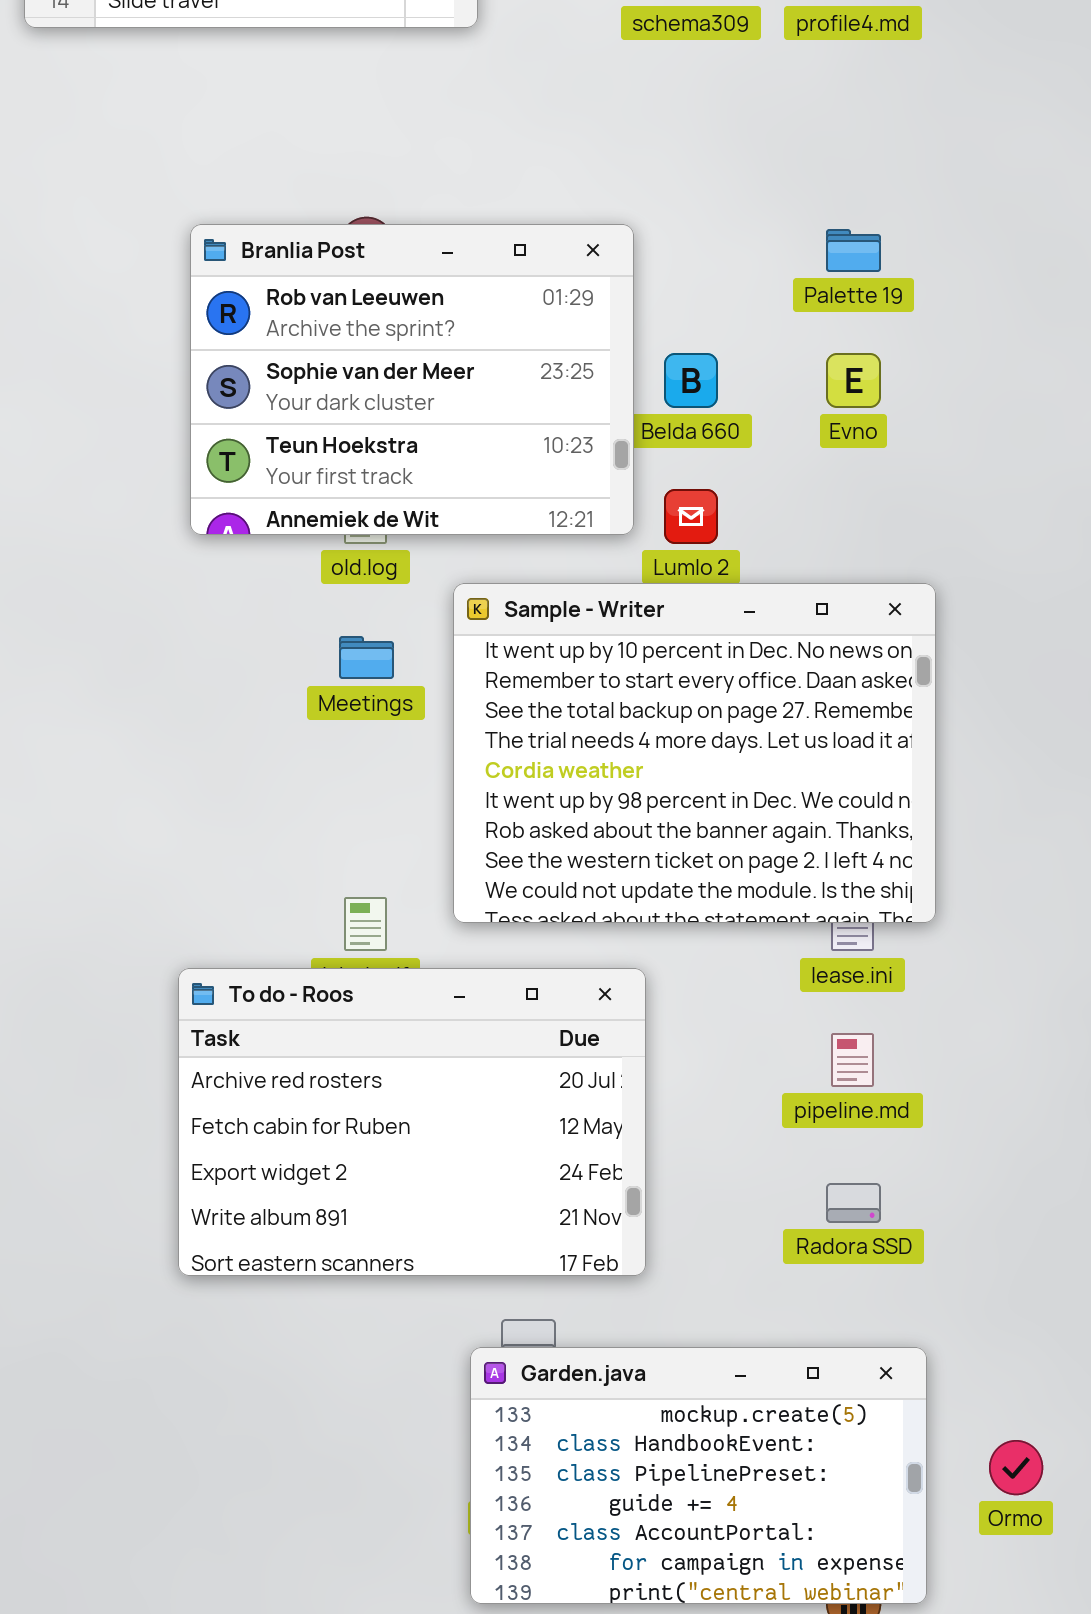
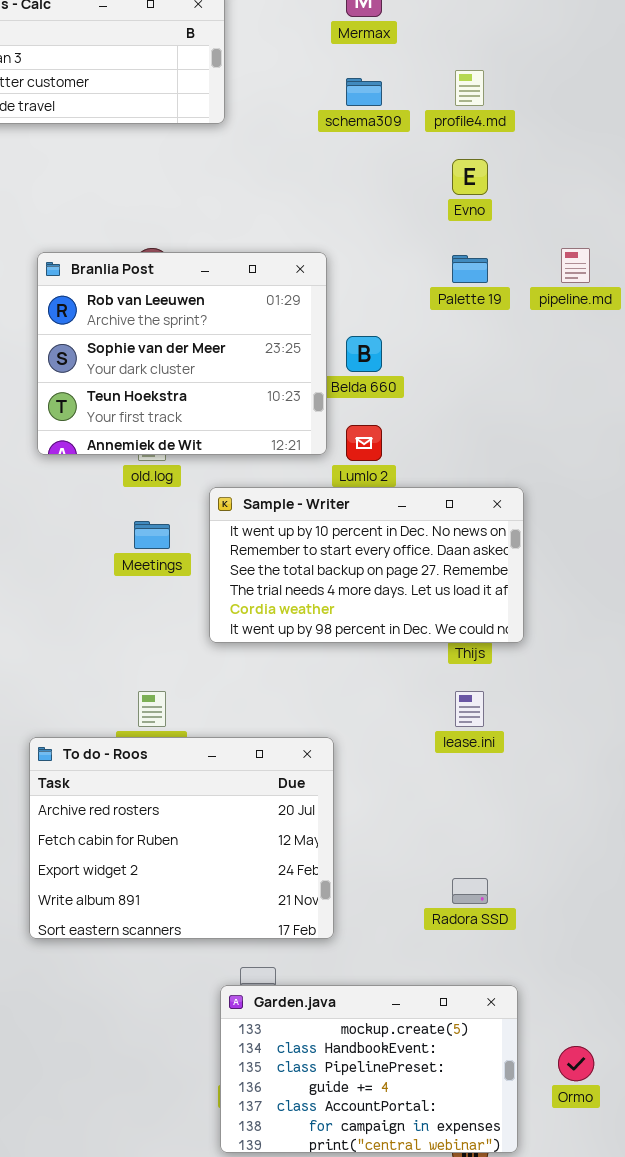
Evno: [826,353,881,408] -> [452,159,488,195], moved
Sample - Writer: [453,583,936,923] -> [209,487,524,643], resized
pipeline.md: [831,1033,874,1087] -> [561,248,590,283], moved

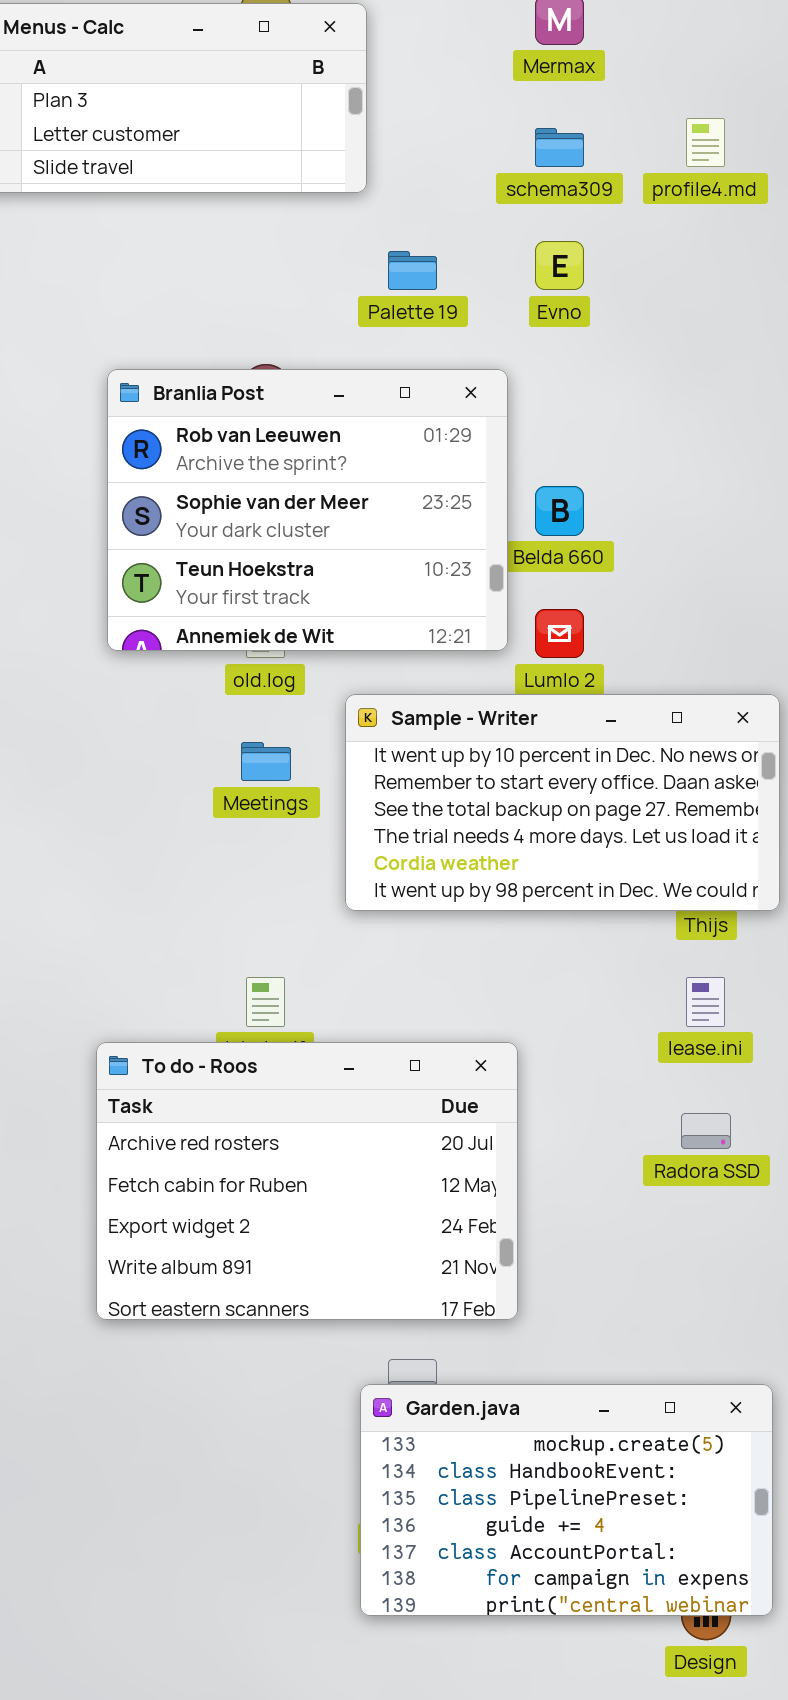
Evno: [452,159,488,195] -> [535,241,584,290], moved
Palette 19: [452,255,488,283] -> [388,251,437,290], moved
Radora SSD: [452,878,488,904] -> [681,1113,731,1149], moved

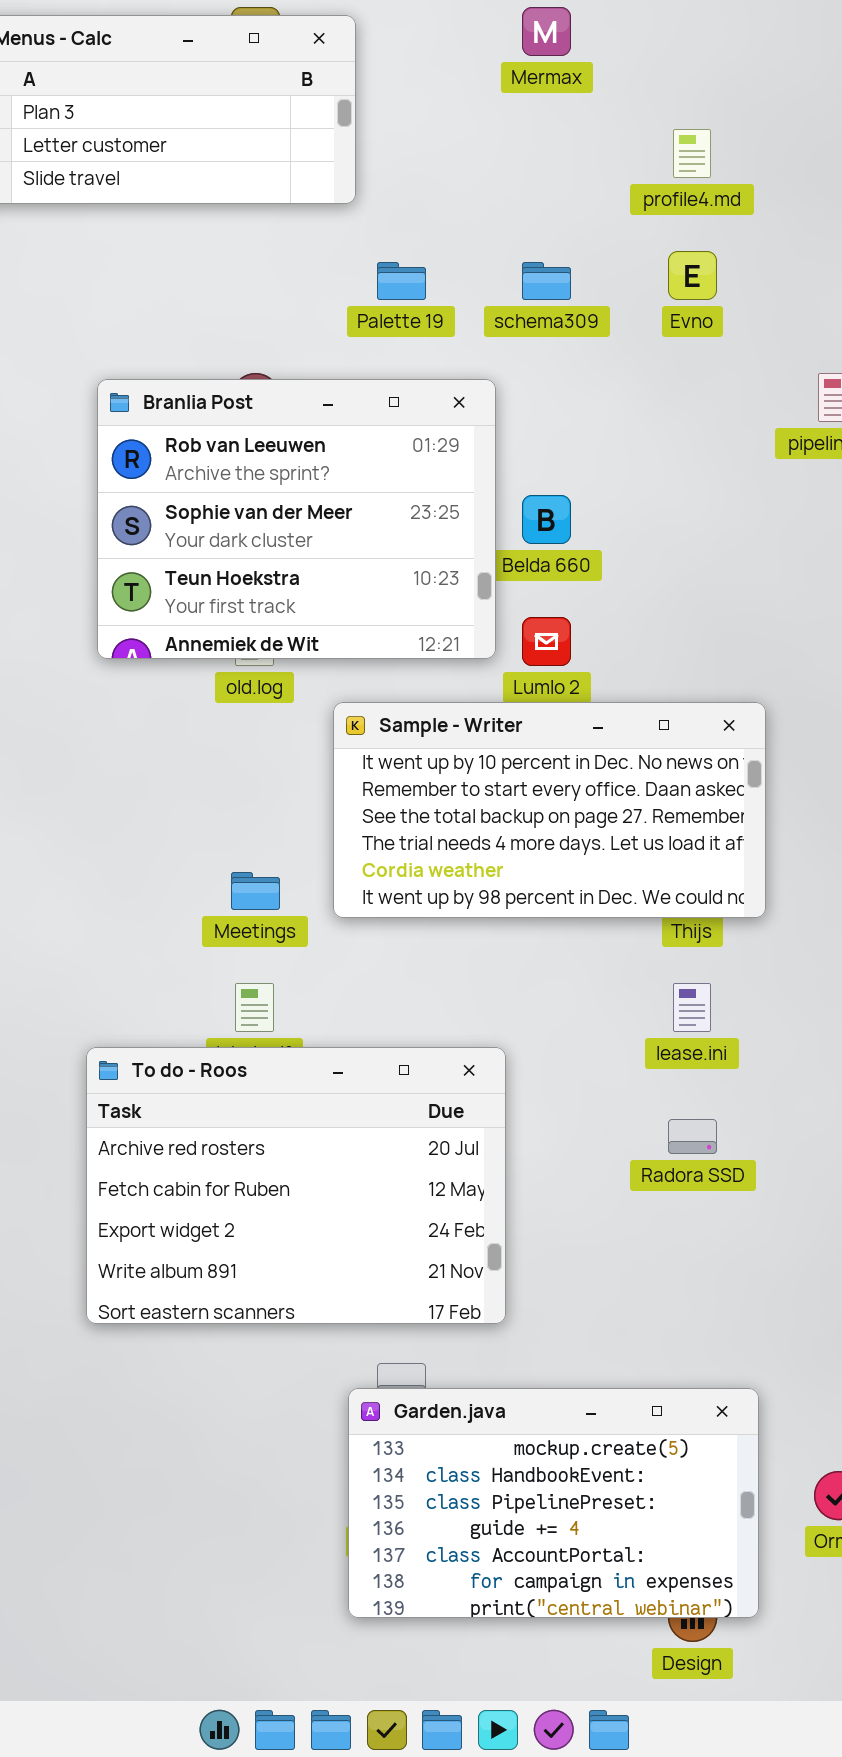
schema309: [535,128,584,167] -> [522,262,571,300], moved
Evno: [535,241,584,290] -> [668,251,717,300], moved
Meetings: [241,742,291,781] -> [231,872,280,910], moved

